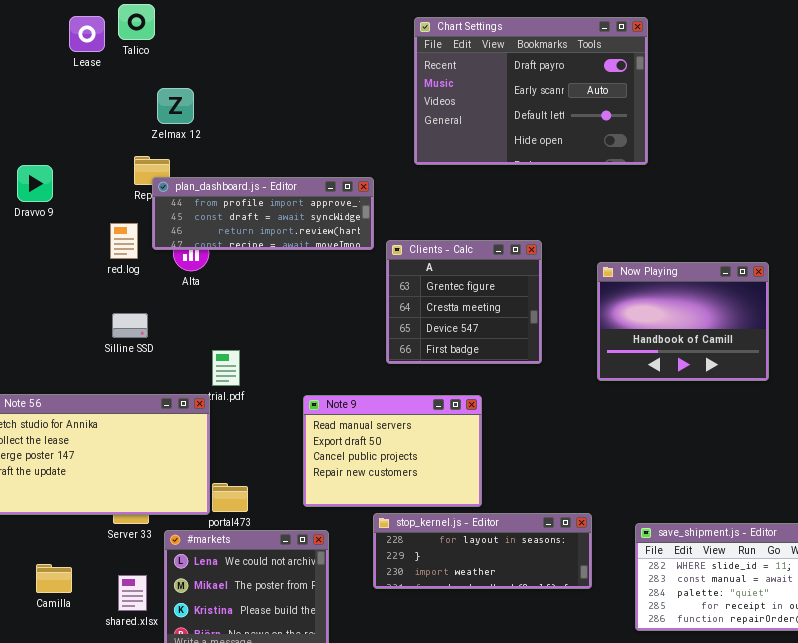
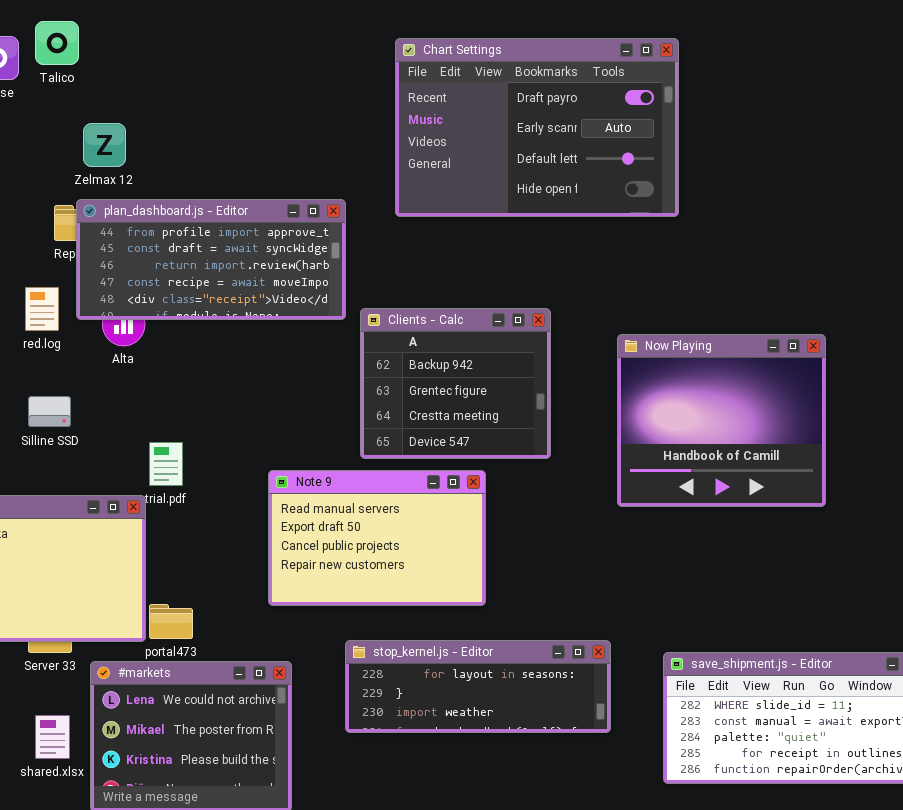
plan_dashboard.js - Editor: [152,177,374,250] -> [76,199,346,320], resized
Clients - Calc: [386,240,542,364] -> [360,308,551,459], scrolled up 1 row
Now Playing: [597,262,769,381] -> [617,334,826,507], resized
Note 9: [303,395,482,507] -> [268,470,486,606], moved

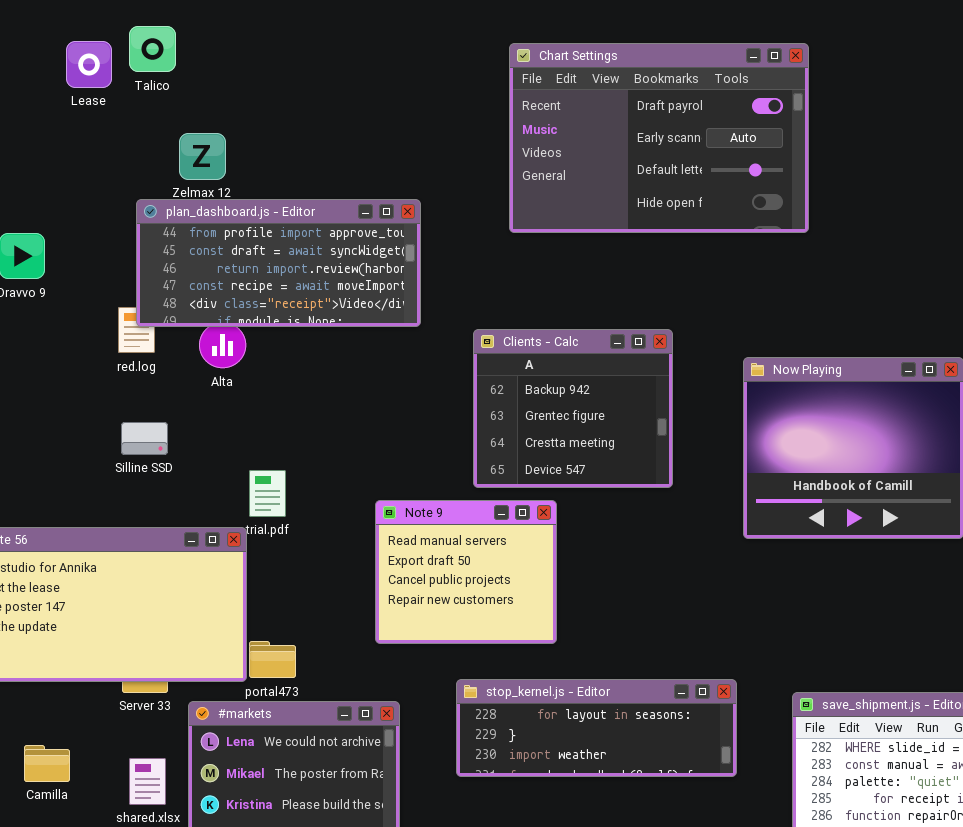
plan_dashboard.js - Editor: [76,199,346,320] -> [136,199,421,327], moved
Note 9: [268,470,486,606] -> [375,500,557,644], resized

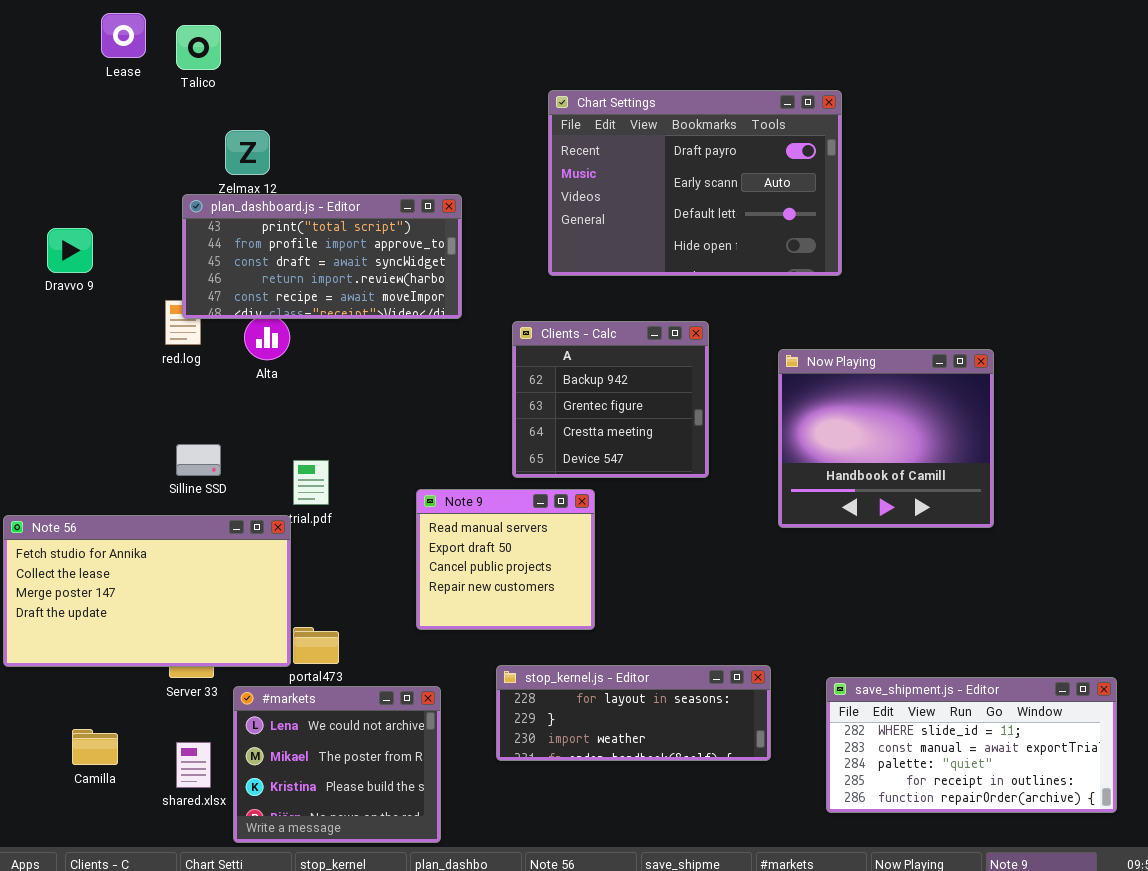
Lease: [66,41,112,88] -> [101,13,146,58], moved
Chart Settings: [509,43,809,233] -> [548,90,842,276], moved
plan_dashboard.js - Editor: [136,199,421,327] -> [182,194,462,319], scrolled up 1 row
Silline SSD: [121,422,168,455] -> [176,444,221,476], moved

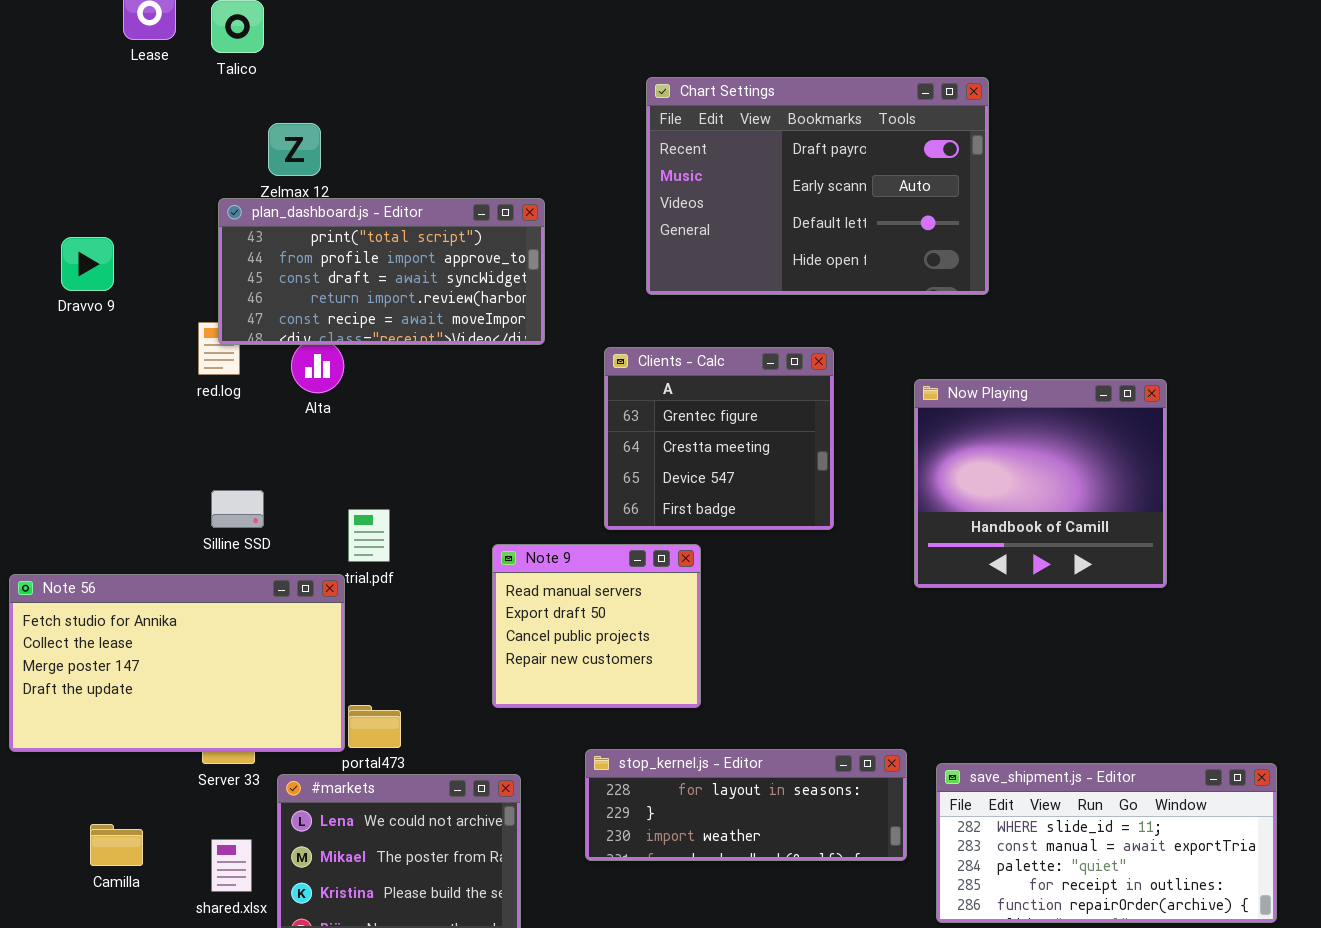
Clients - Calc: [512,321,709,478] -> [604,347,834,530], scrolled down 1 row
save_shipment.js - Editor: [826,677,1117,813] -> [936,763,1277,923], moved

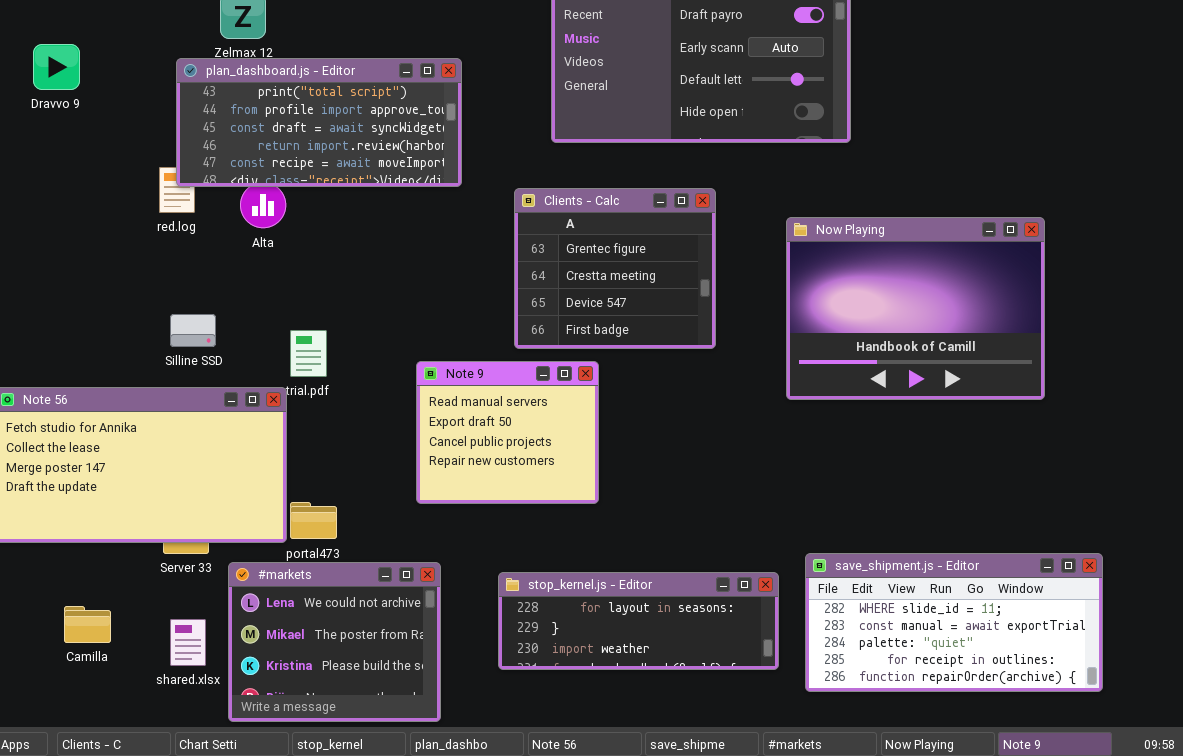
Dravvo 9: [61,237,114,291] -> [33,44,80,90], moved
Now Playing: [914,379,1167,588] -> [786,217,1045,400], resized
stop_kernel.js - Editor: [585,749,907,861] -> [498,572,779,670], moved

